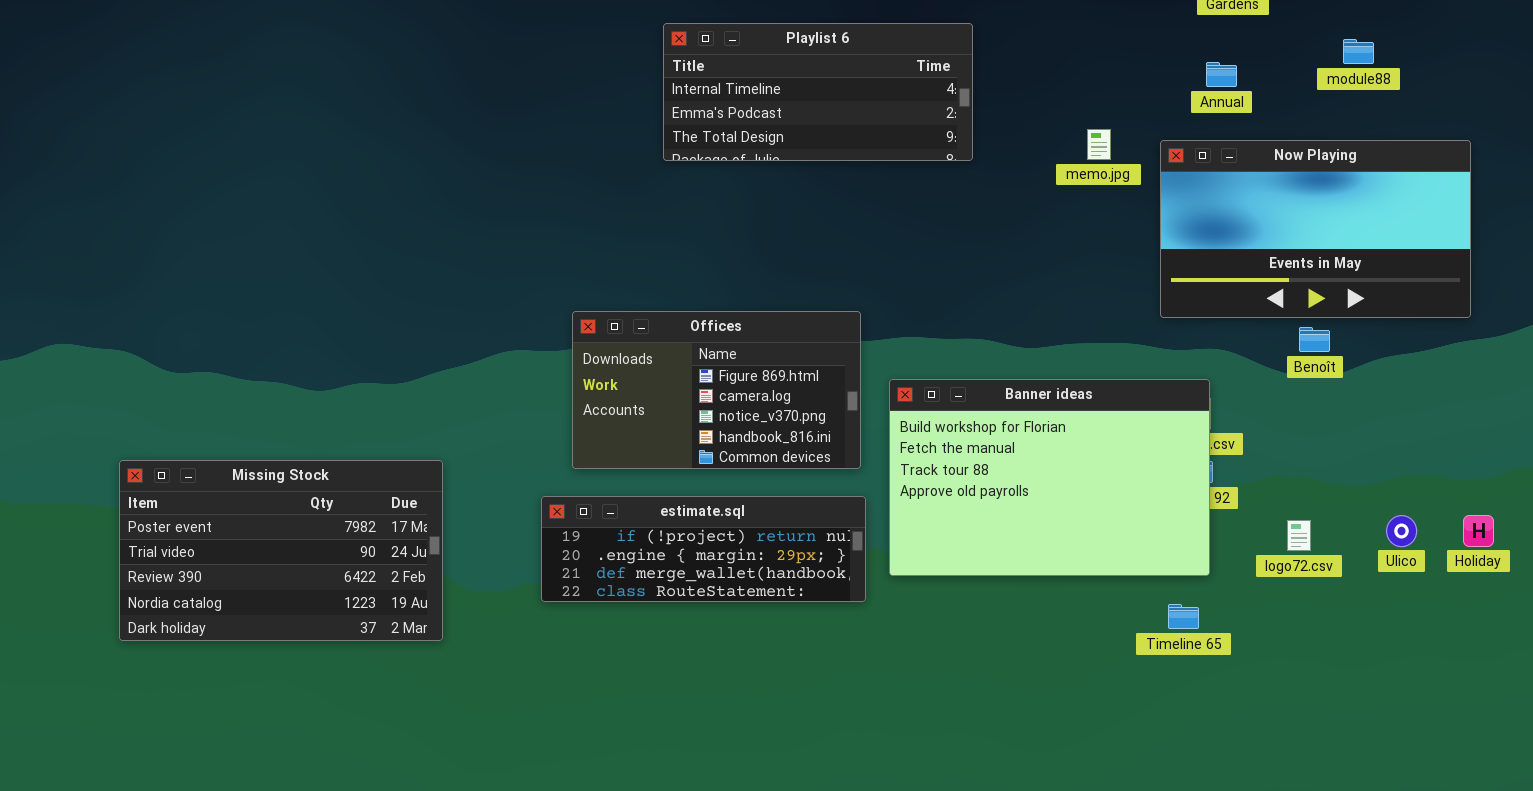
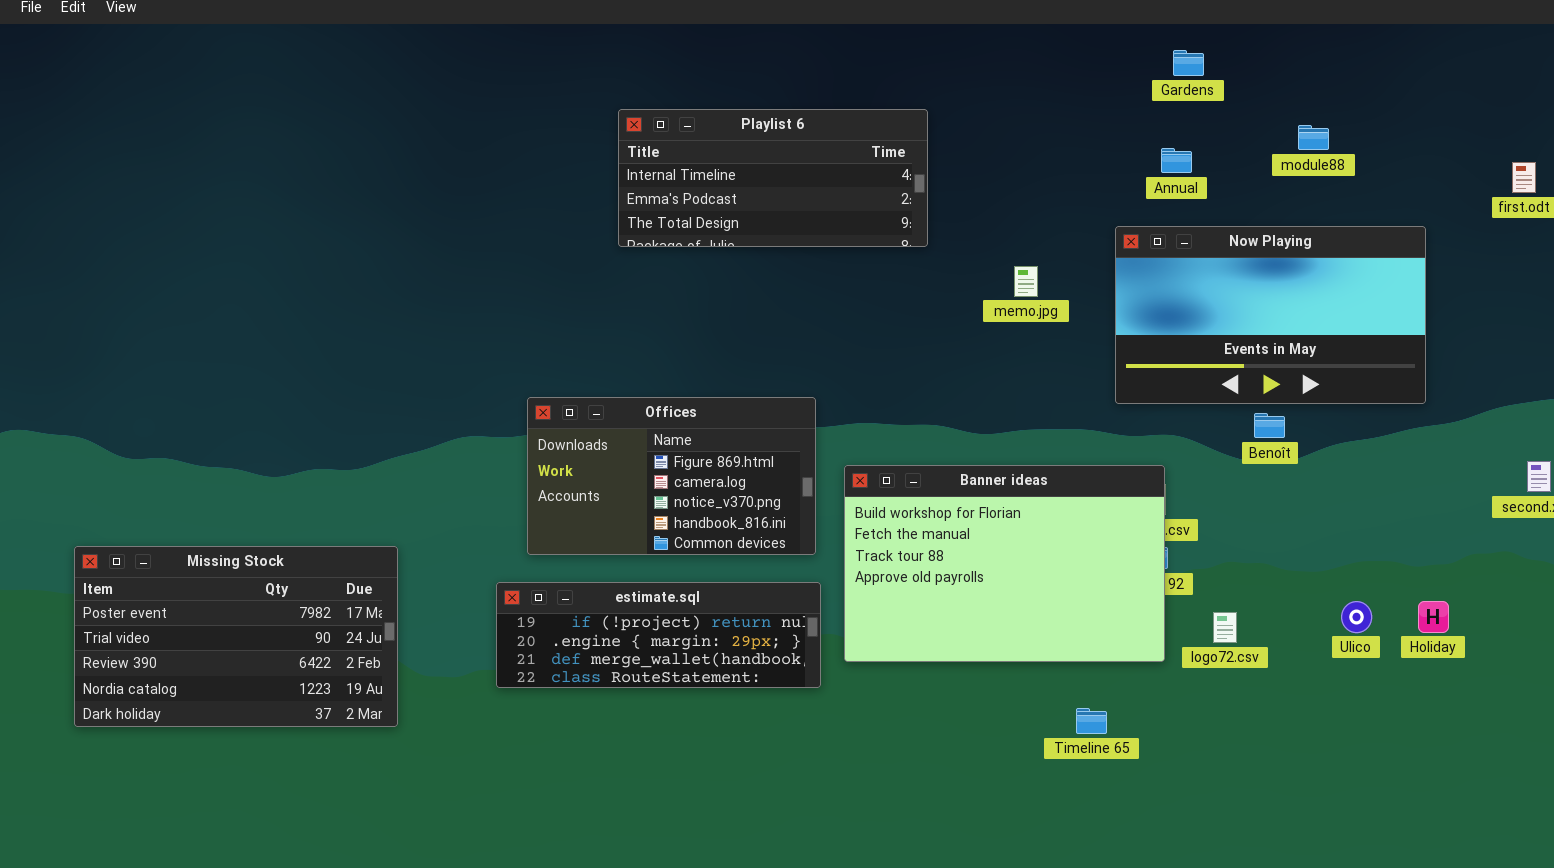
memo.jpg: [1087,129,1111,160] -> [1014,266,1038,297], moved
logo72.csv: [1287,520,1311,551] -> [1213,612,1237,643], moved
Timeline 65: [1168,604,1199,629] -> [1076,708,1107,734], moved

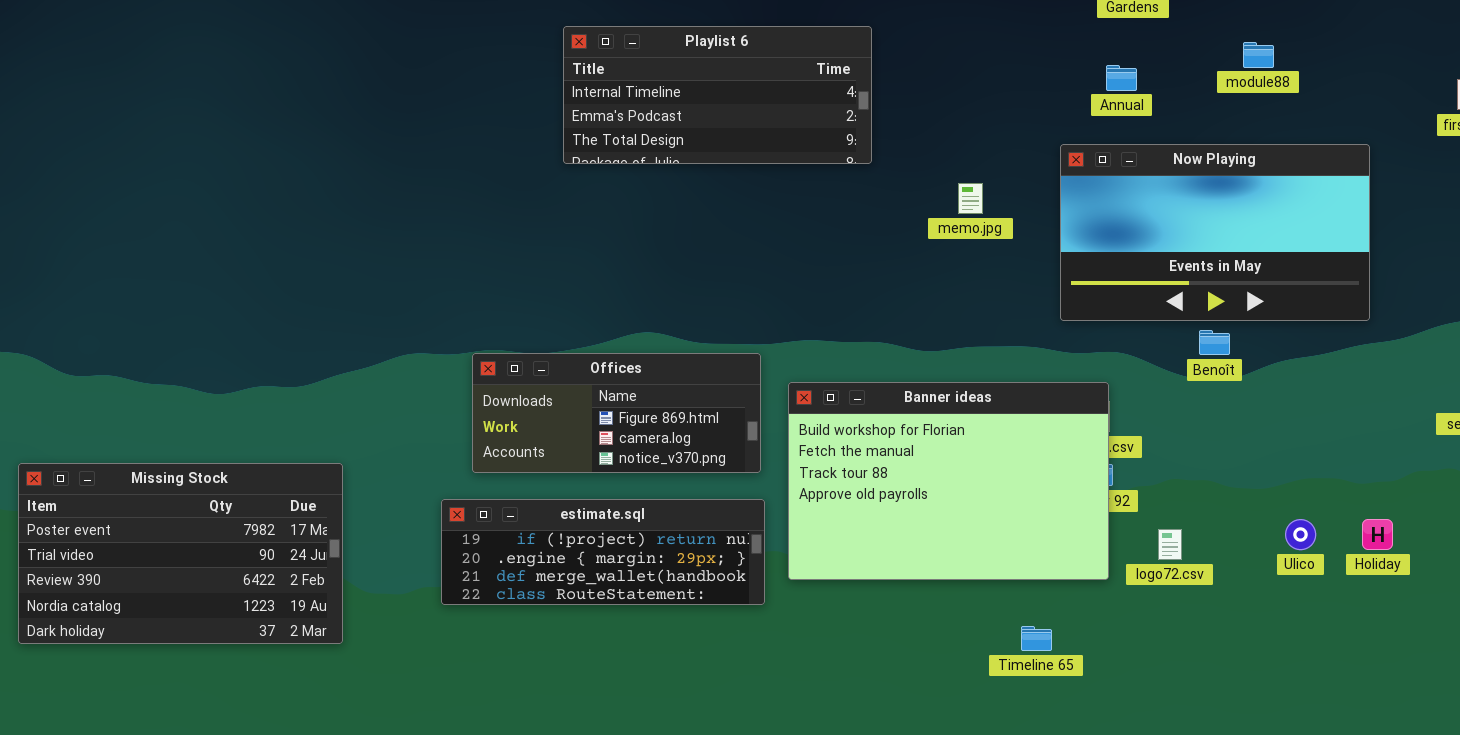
Offices: [527,397,816,555] -> [472,353,761,473], resized

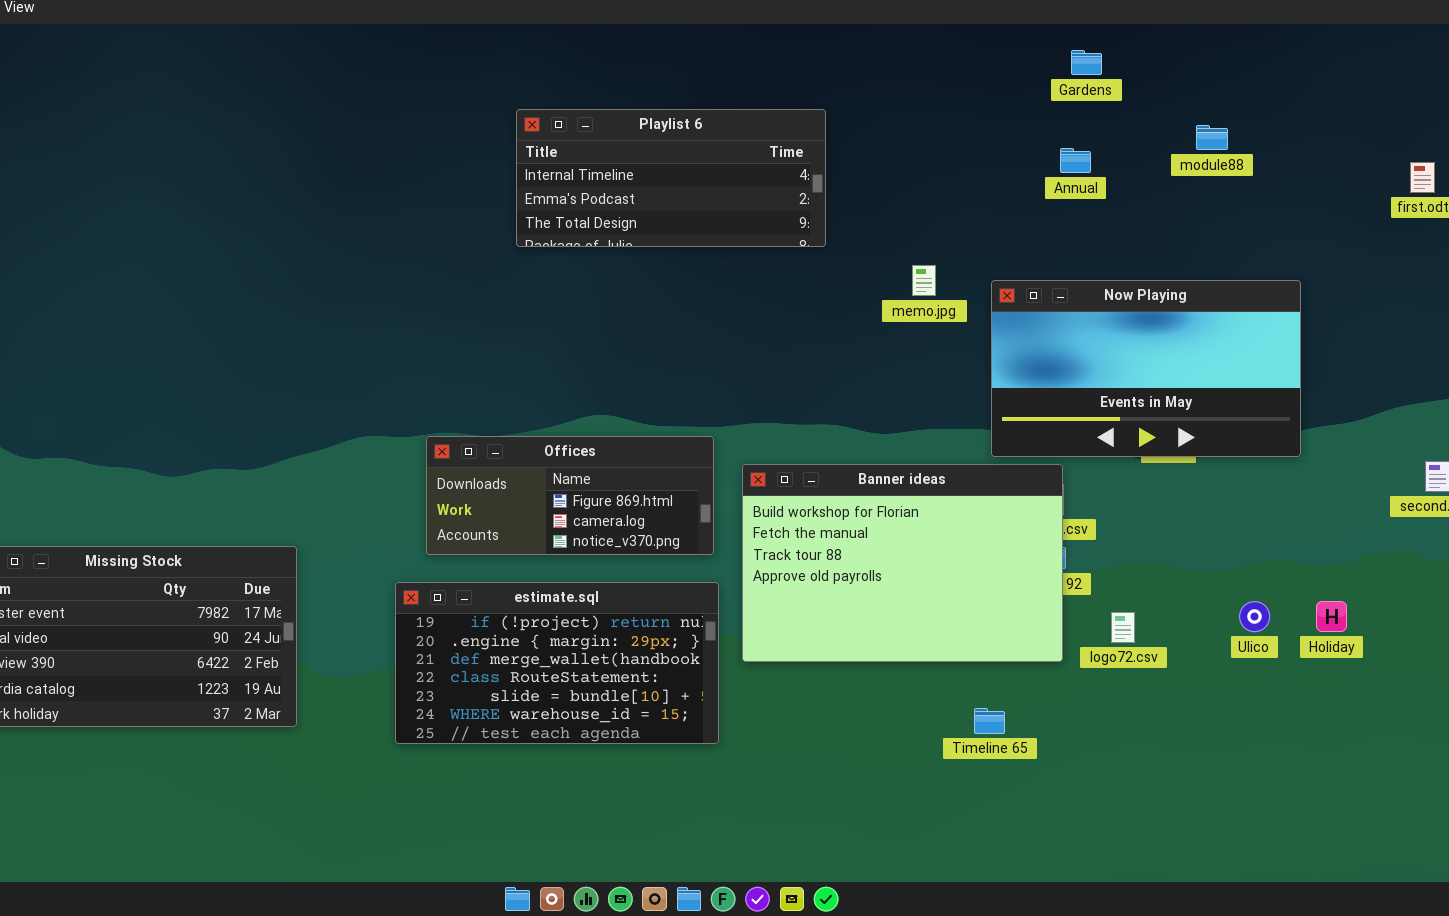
Now Playing: [1060,144,1370,321] -> [991,280,1301,457], moved
estimate.sql: [441,499,765,605] -> [395,582,719,744], resized

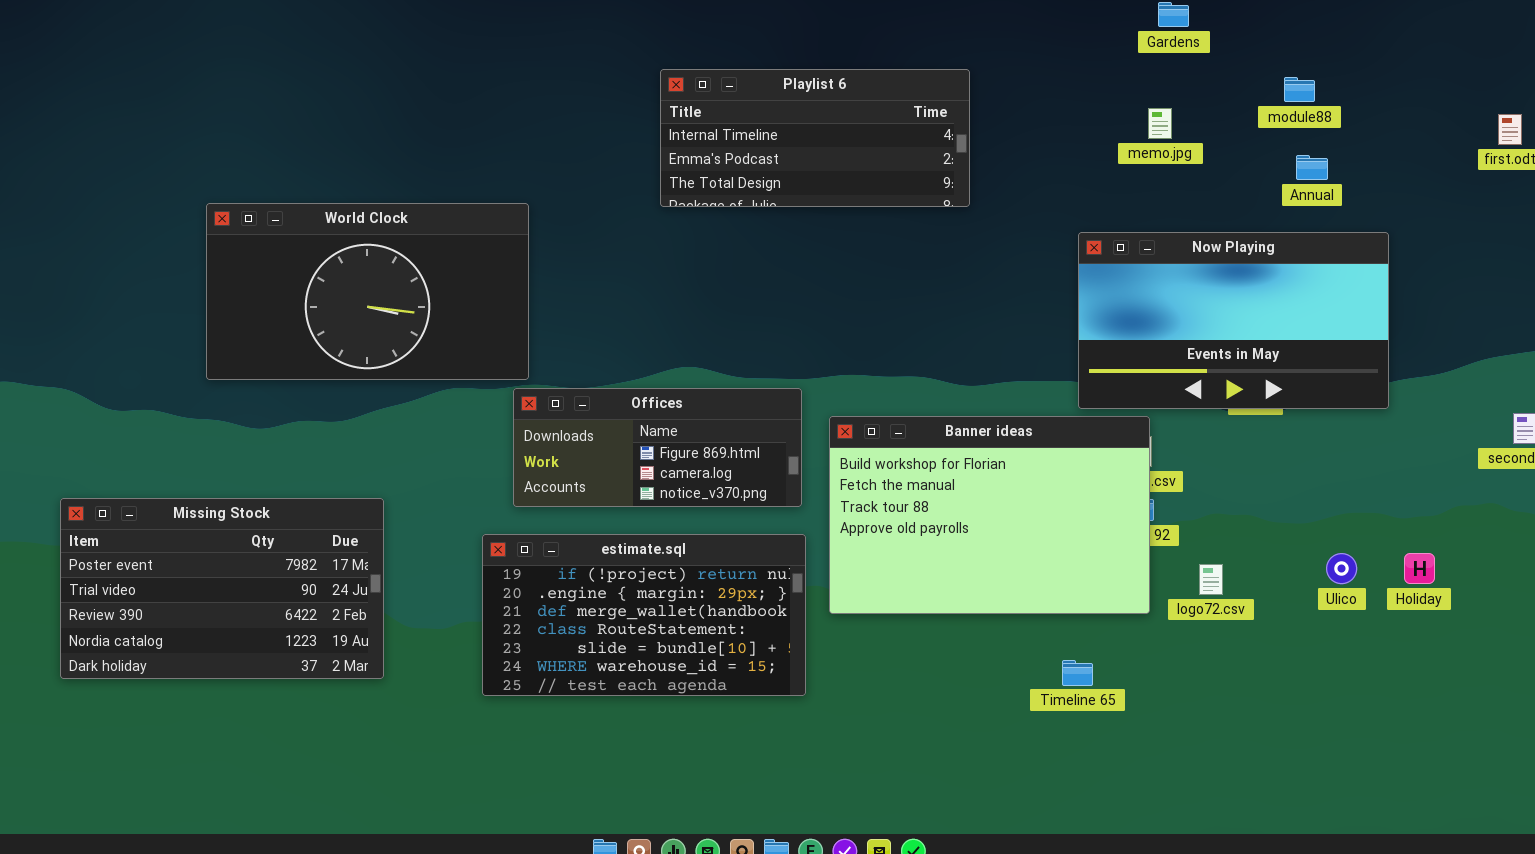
Playlist 6: [516,109,826,247] -> [660,69,970,207], moved
Annual: [1060,148,1091,173] -> [1296,155,1328,180], moved
World Clock: none -> [206,203,529,380], opened
memo.jpg: [912,265,936,296] -> [1148,108,1172,139], moved

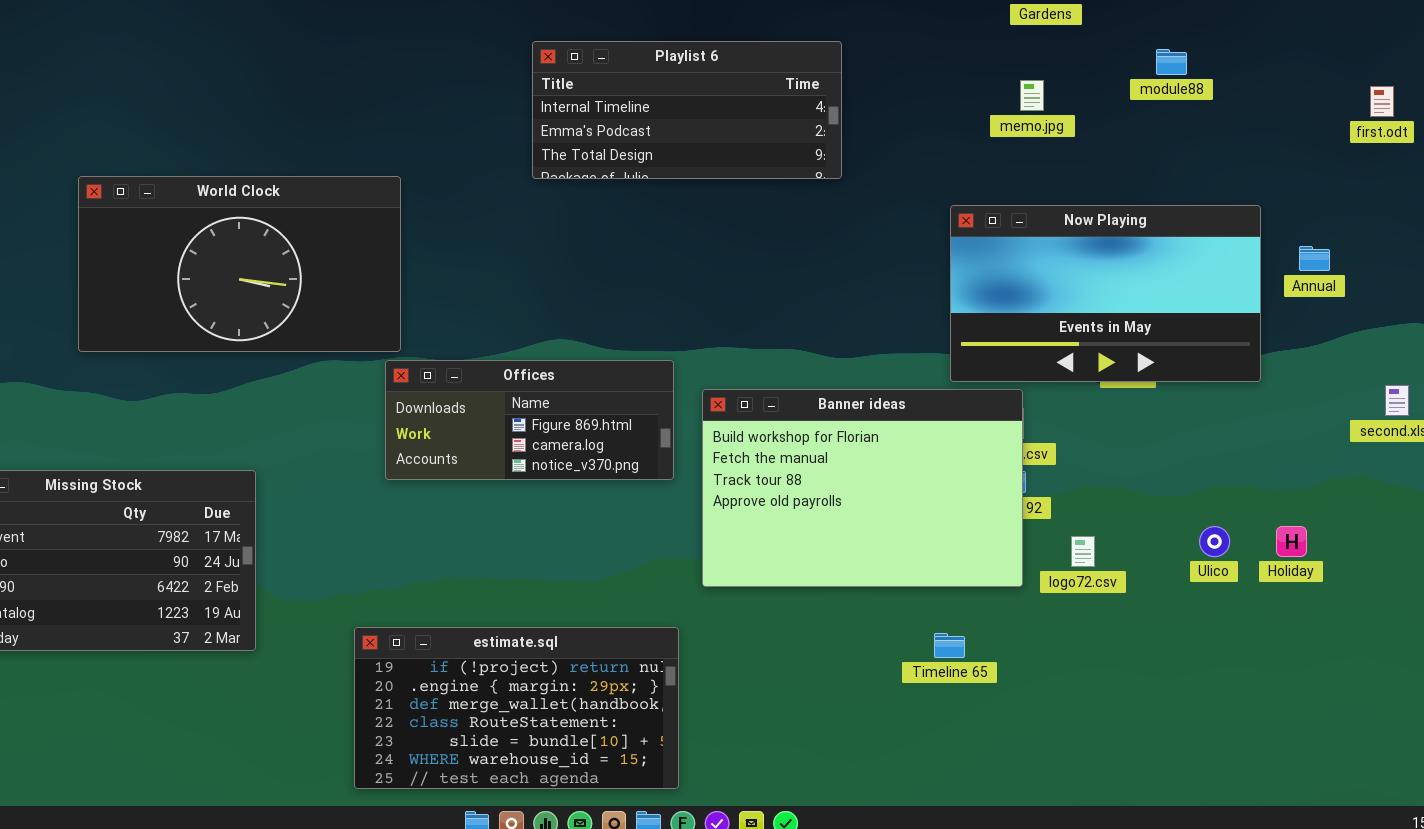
Annual: [1296,155,1328,180] -> [1299,246,1330,271], moved
estimate.sql: [482,534,806,696] -> [354,627,679,789], moved

